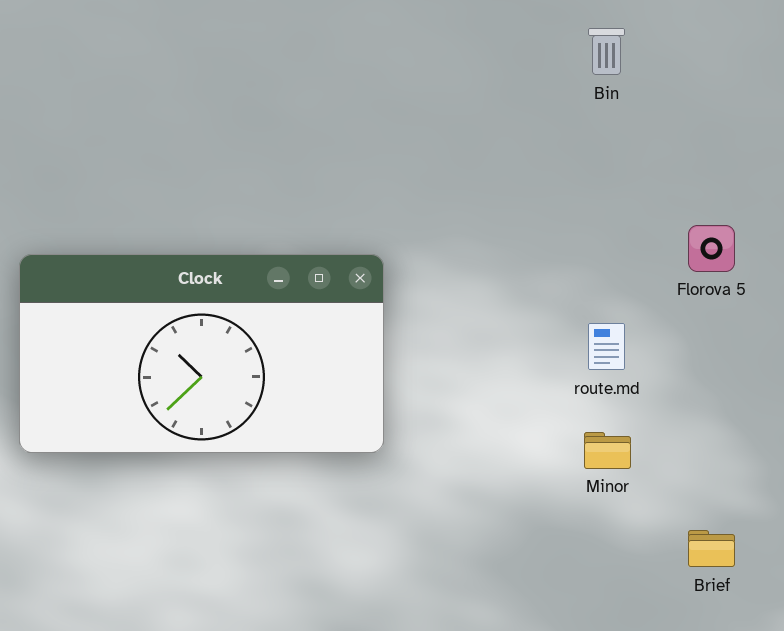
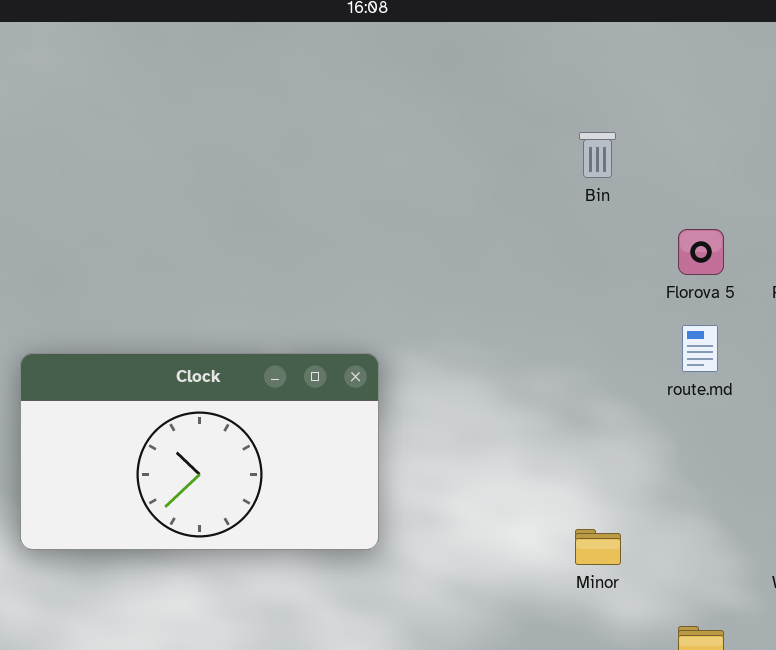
Florova 5: [688,225,735,272] -> [678,229,724,275], moved
route.md: [588,323,625,370] -> [682,325,718,372], moved

